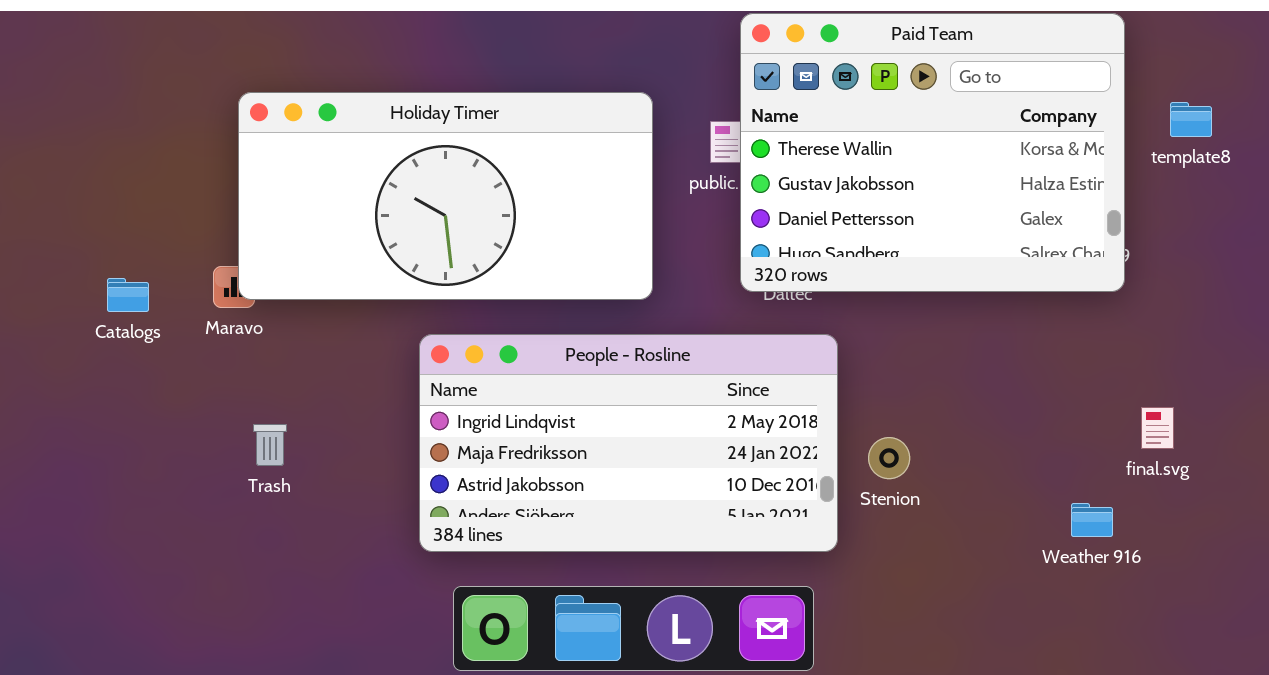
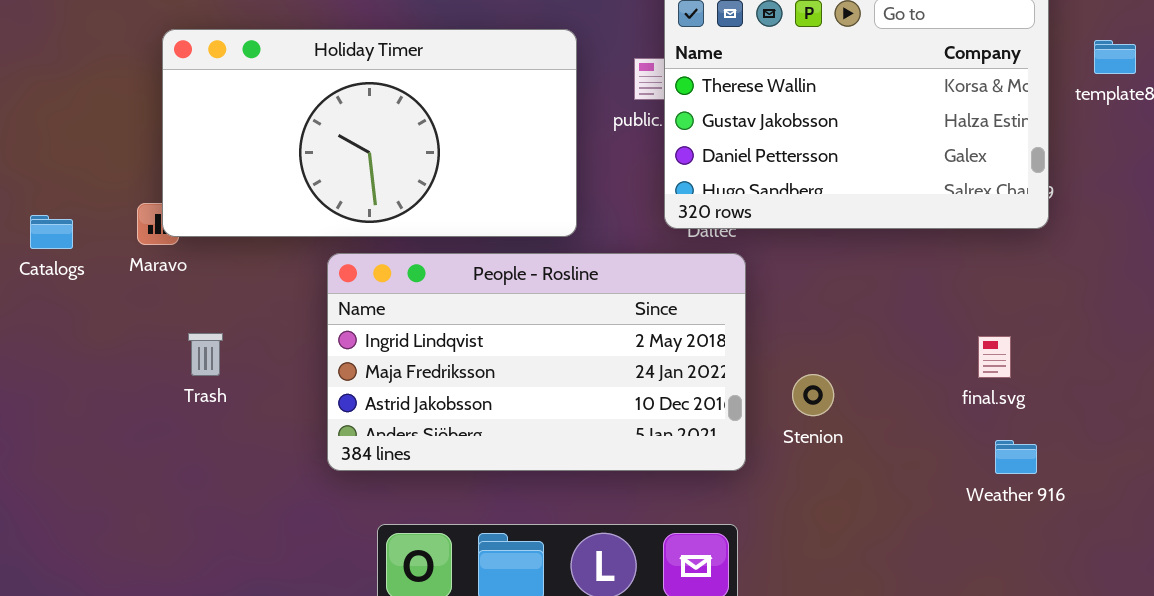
People - Rosline: [419,334,838,552] -> [327,253,746,471], moved
final.svg: [1141,407,1174,449] -> [978,336,1011,378], moved
Trash: [253,424,287,466] -> [188,333,223,376], moved

